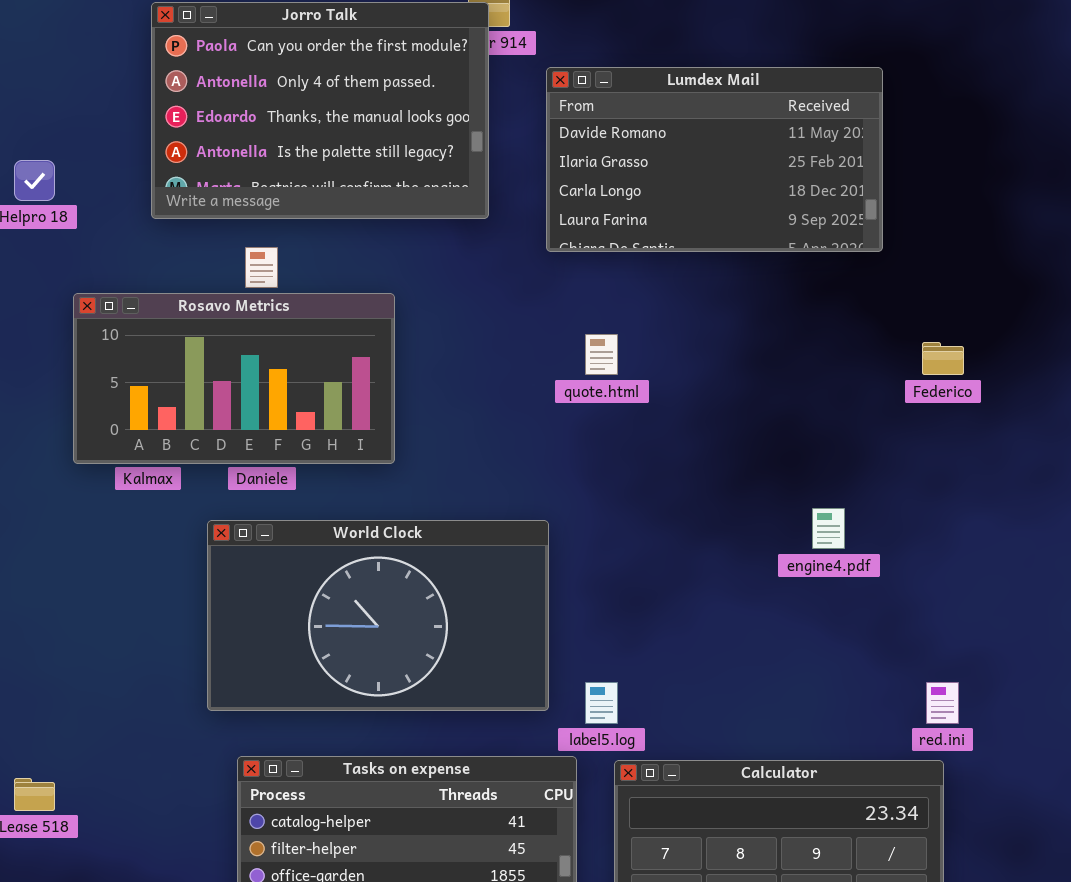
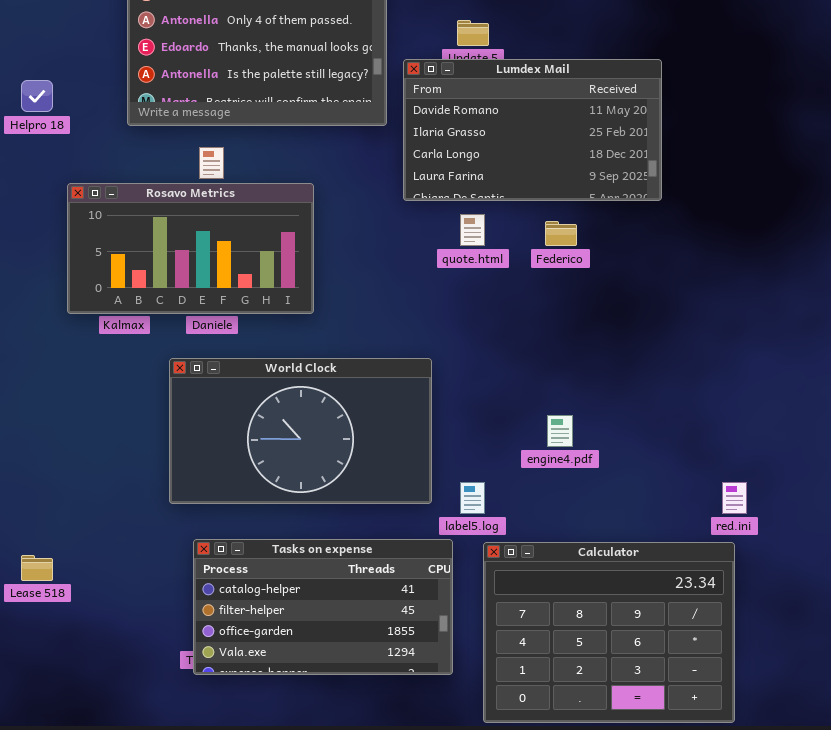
Lumdex Mail: [546,67,883,252] -> [403,59,662,201], moved
Federico: [922,342,964,375] -> [545,221,577,246], moved
engine4.pdf: [812,508,845,549] -> [547,415,573,447], moved

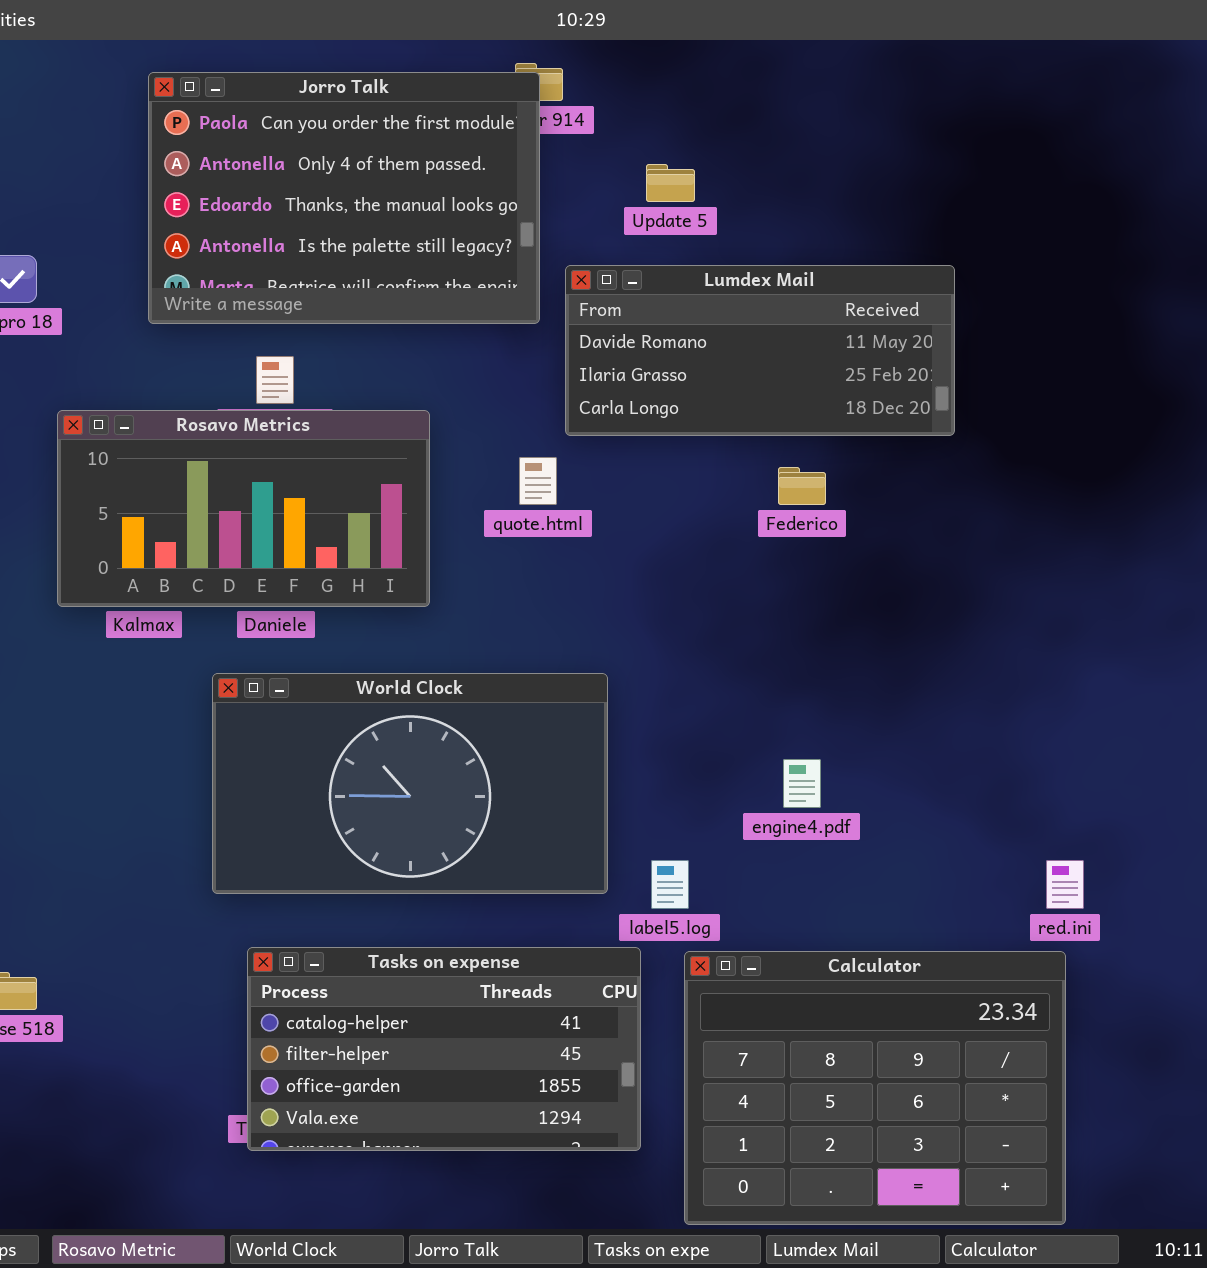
Lumdex Mail: [403,59,662,201] -> [565,265,955,436], resized
quote.html: [460,214,485,246] -> [519,457,557,505], moved

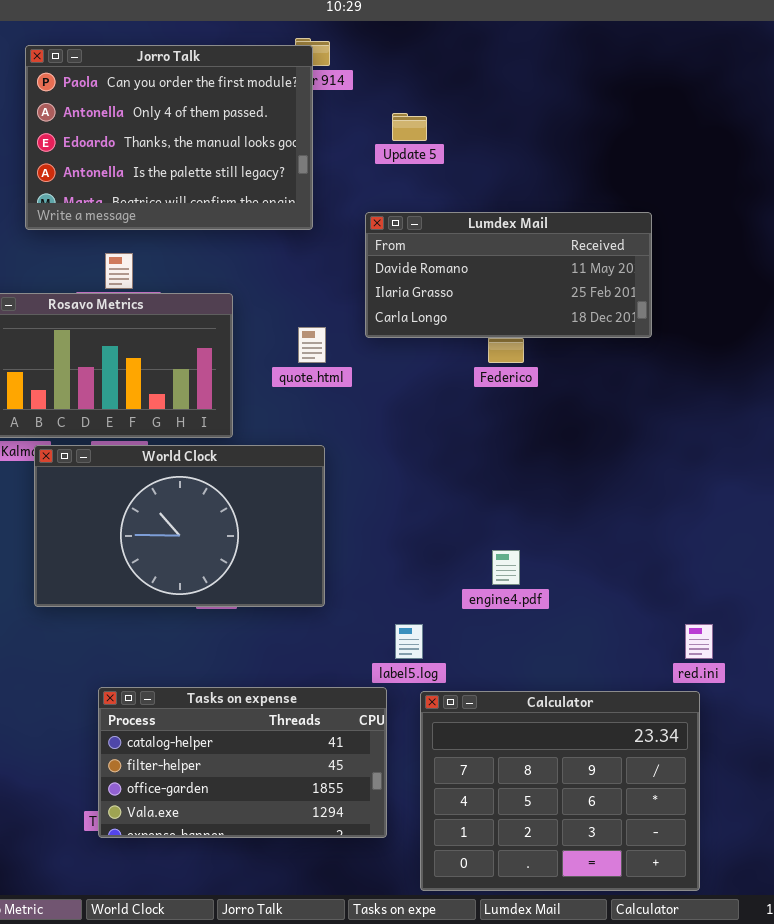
Lumdex Mail: [565,265,955,436] -> [365,212,652,338], moved
World Clock: [212,673,608,894] -> [34,445,325,607], moved

